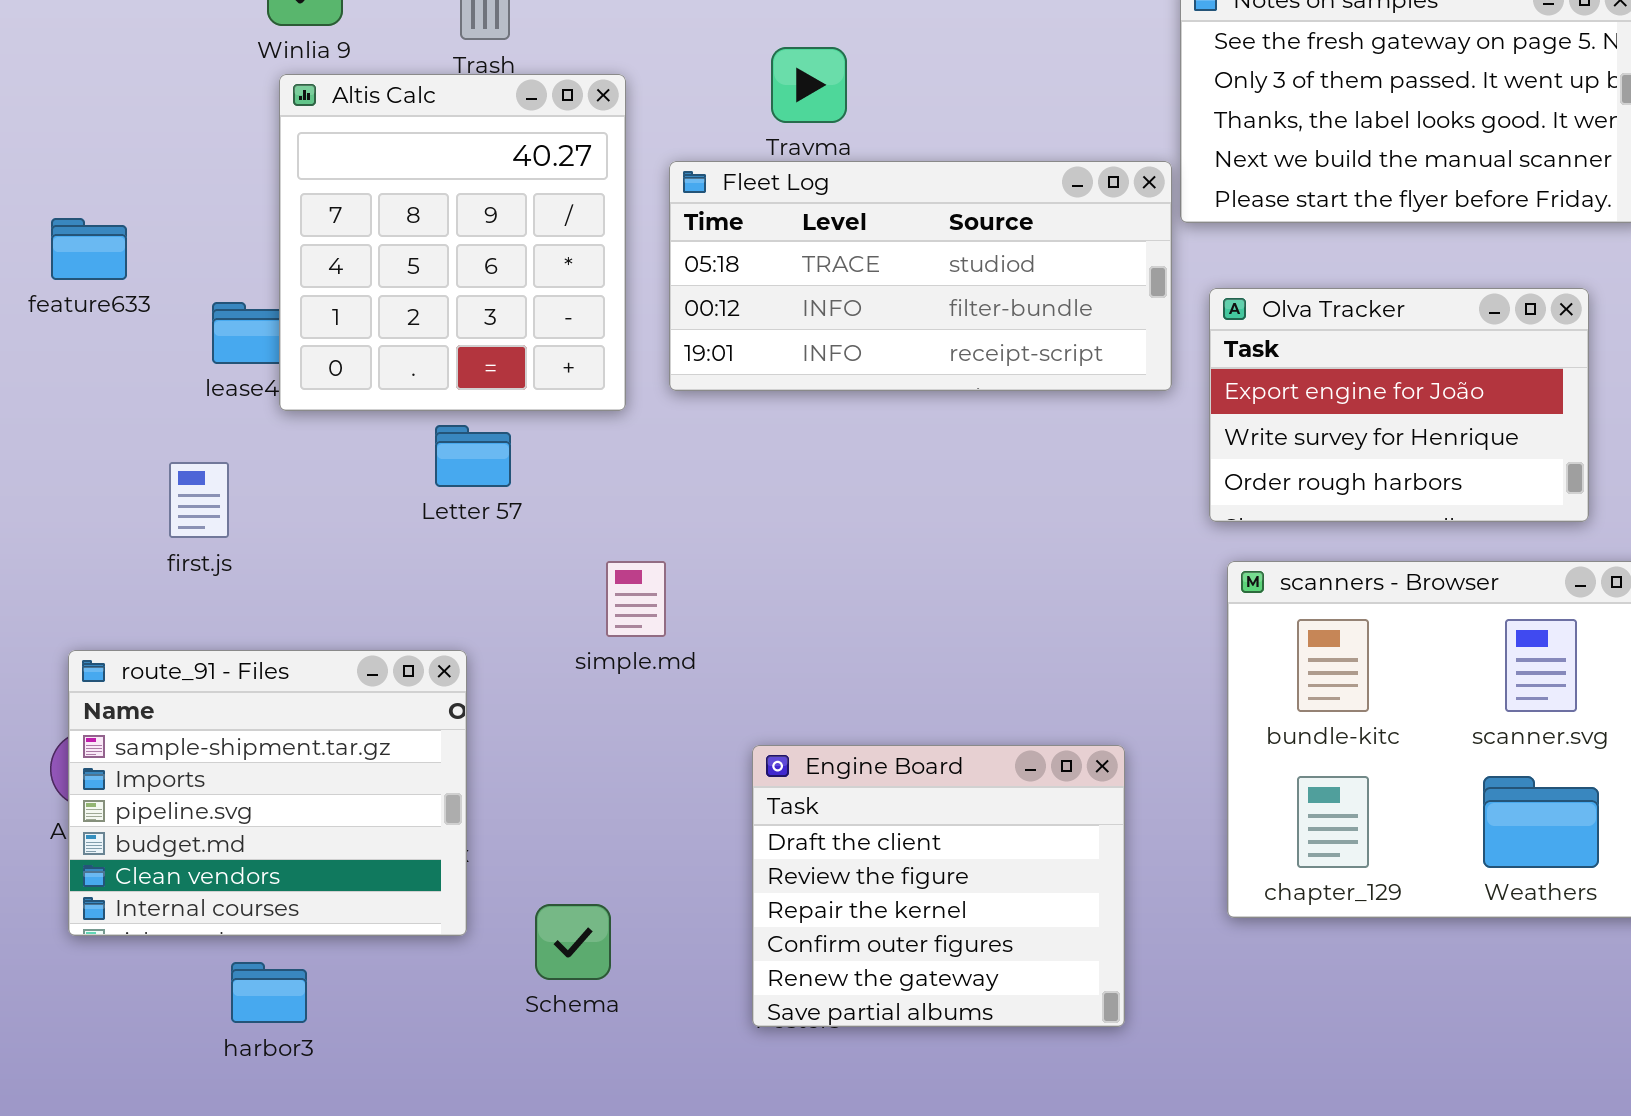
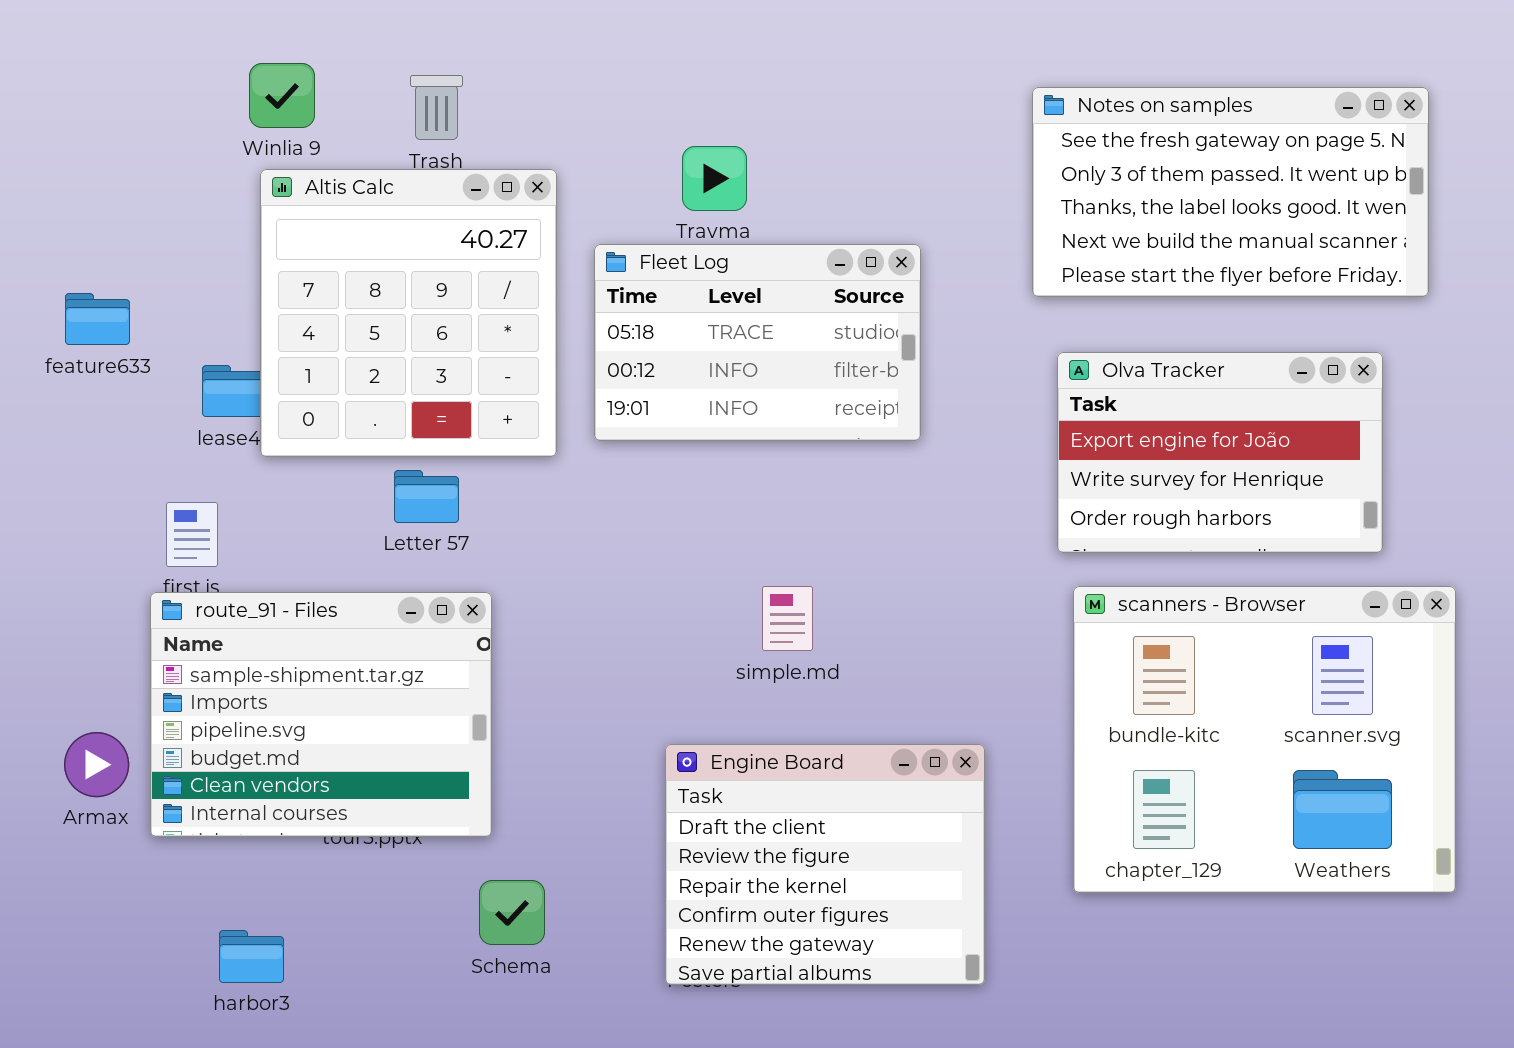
Fleet Log: [669,161,1172,391] -> [594,244,921,441], resized
simple.md: [606,561,666,637] -> [762,586,813,651], moved
route_91 - Files: [68,650,467,936] -> [150,592,492,837], moved

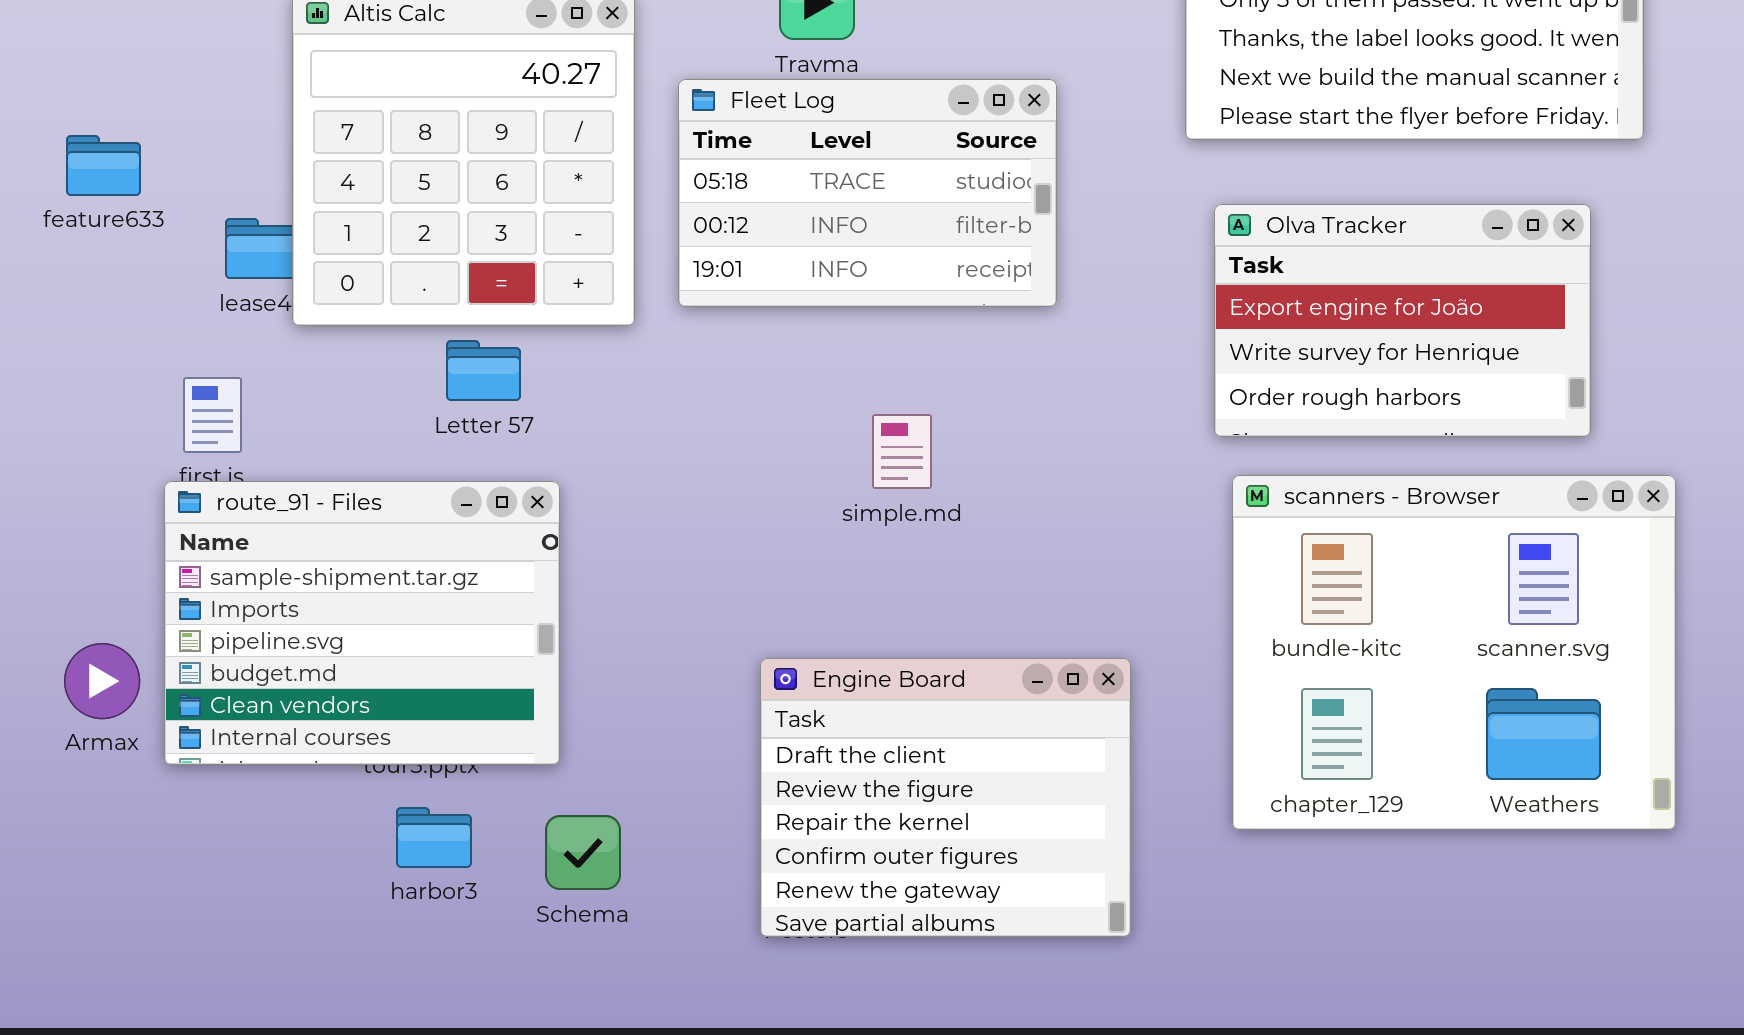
simple.md: [762,586,813,651] -> [872,414,932,489], moved
harbor3: [219,930,284,983] -> [396,807,472,868], moved

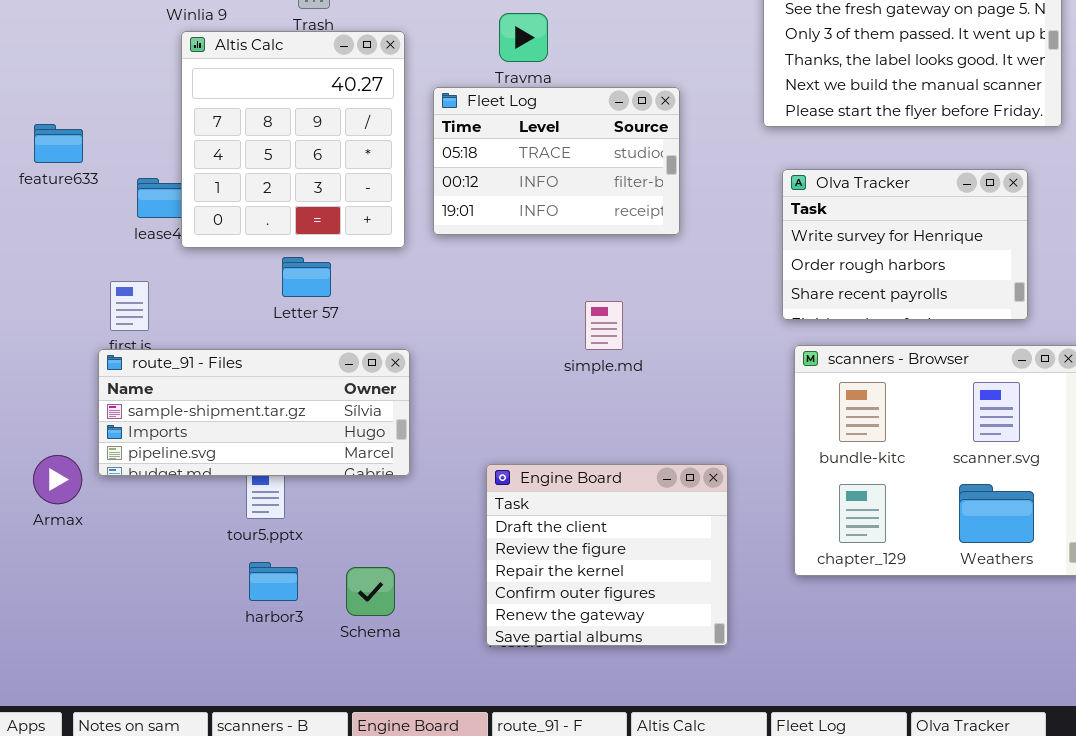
Olva Tracker: [1214,204,1591,437] -> [782,169,1028,320], scrolled down 1 row
simple.md: [872,414,932,489] -> [585,301,623,350], moved
route_91 - Files: [164,481,560,765] -> [98,349,410,476], resized

